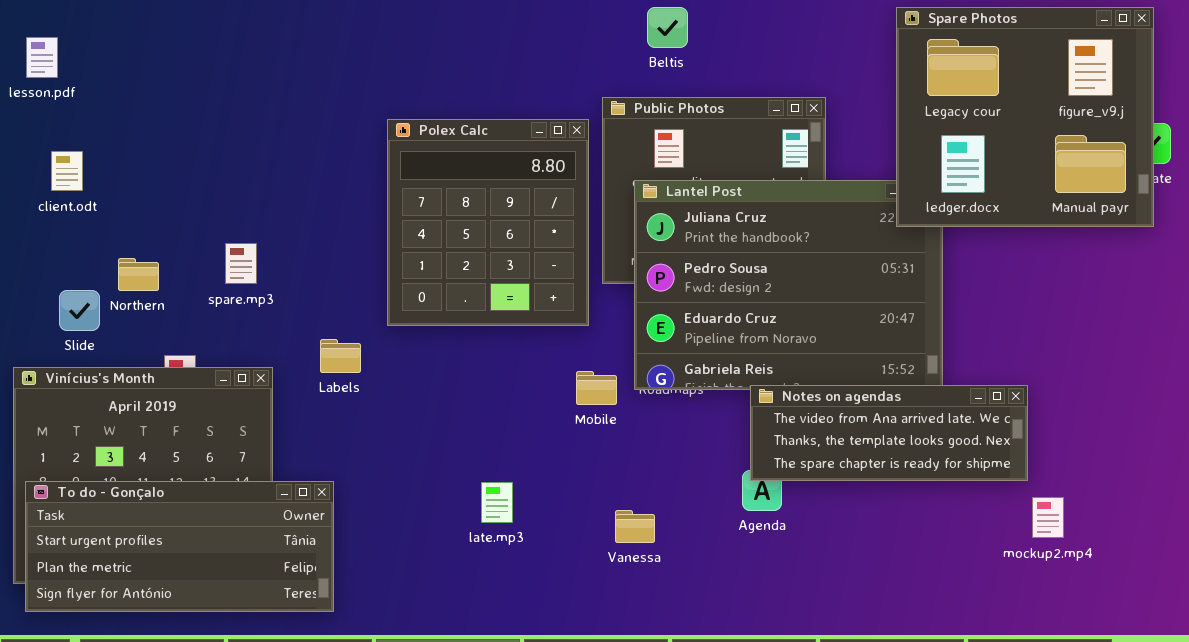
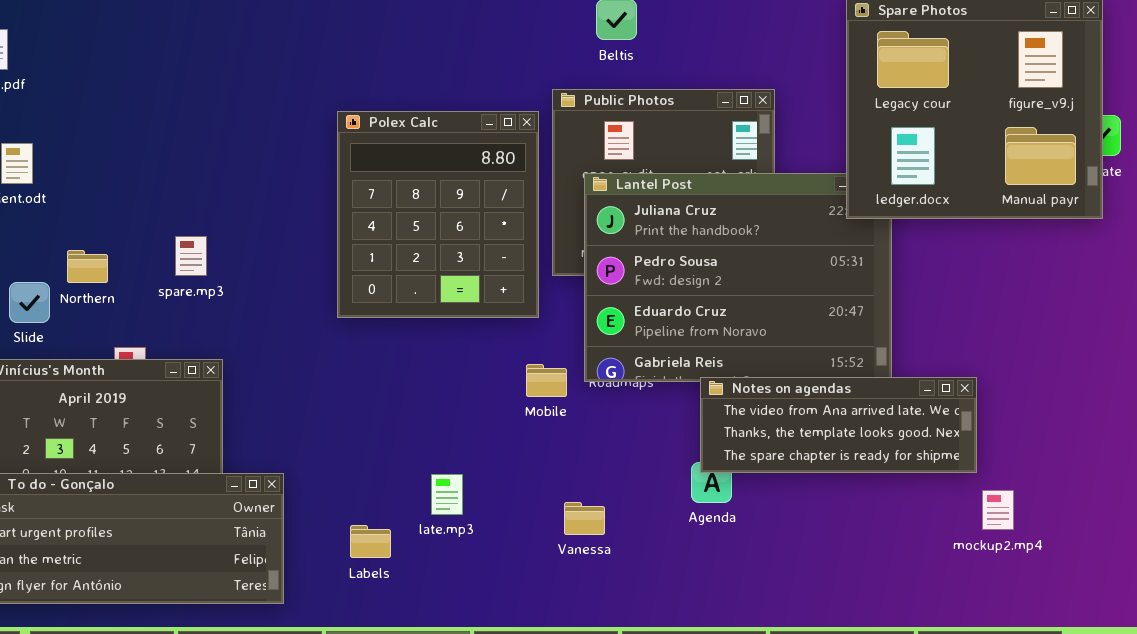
Labels: [320,339,361,373] -> [350,525,391,558], moved

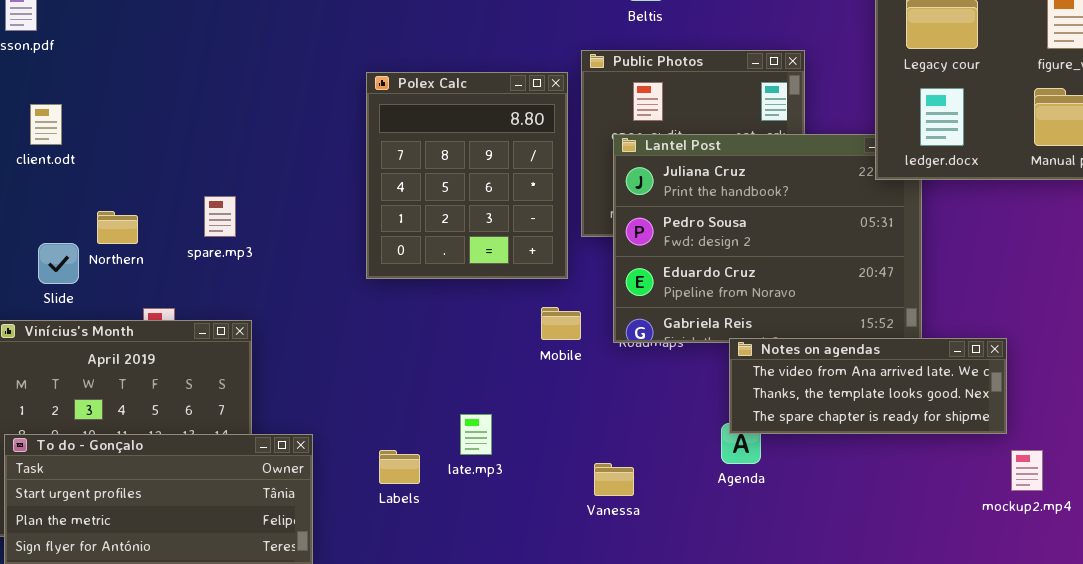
Mobile: [526,364,567,397] -> [541,307,581,340], moved
late.mp3: [431,474,463,515] -> [460,414,492,455], moved
Labels: [350,525,391,558] -> [379,450,420,484], moved

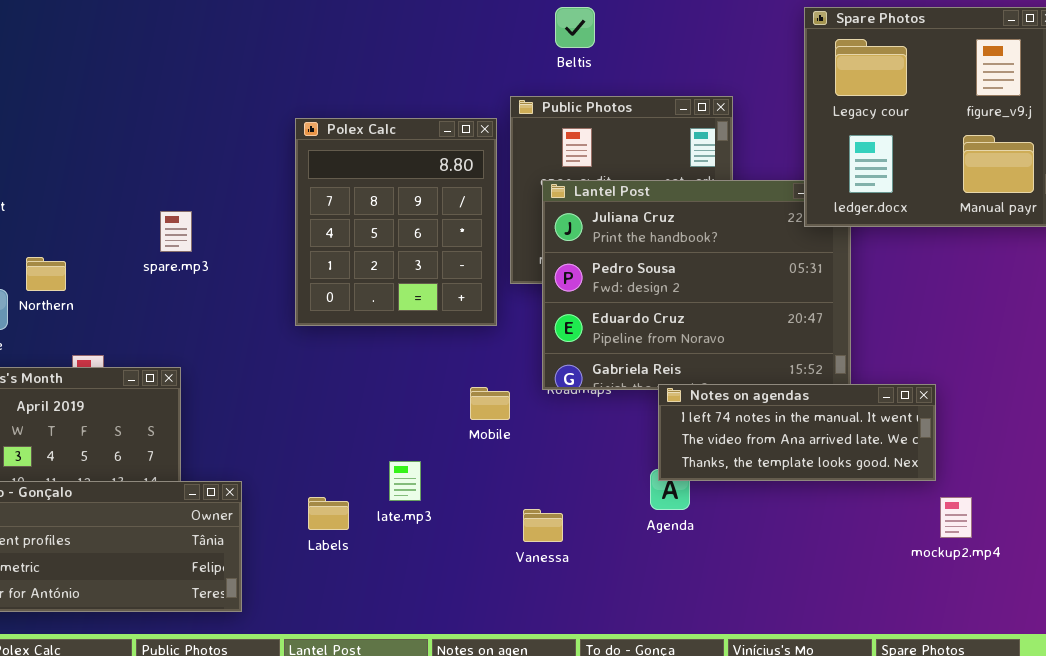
spare.mp3: [204,196,236,237] -> [160,211,192,252], moved
Mobile: [541,307,581,340] -> [470,387,510,420], moved
Notes on agendas: [729,338,1007,434] -> [658,384,936,481], scrolled up 1 row

